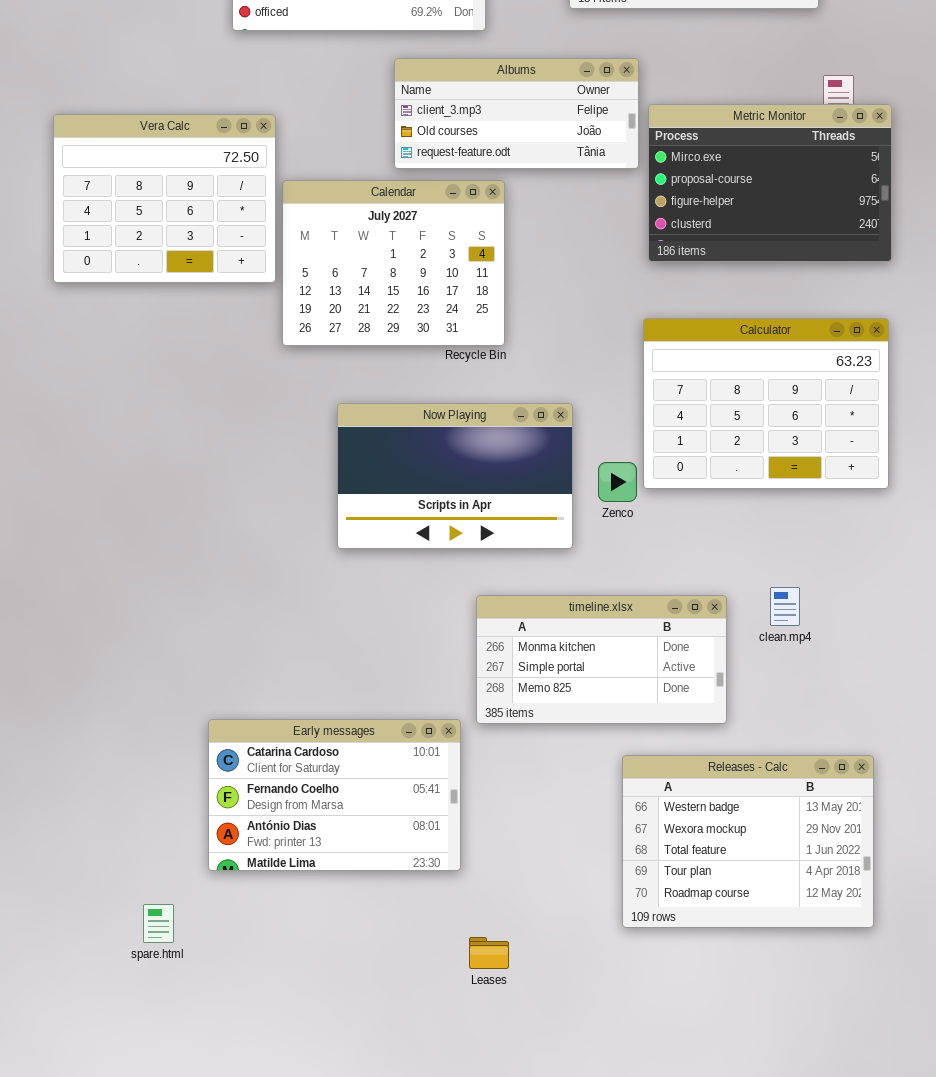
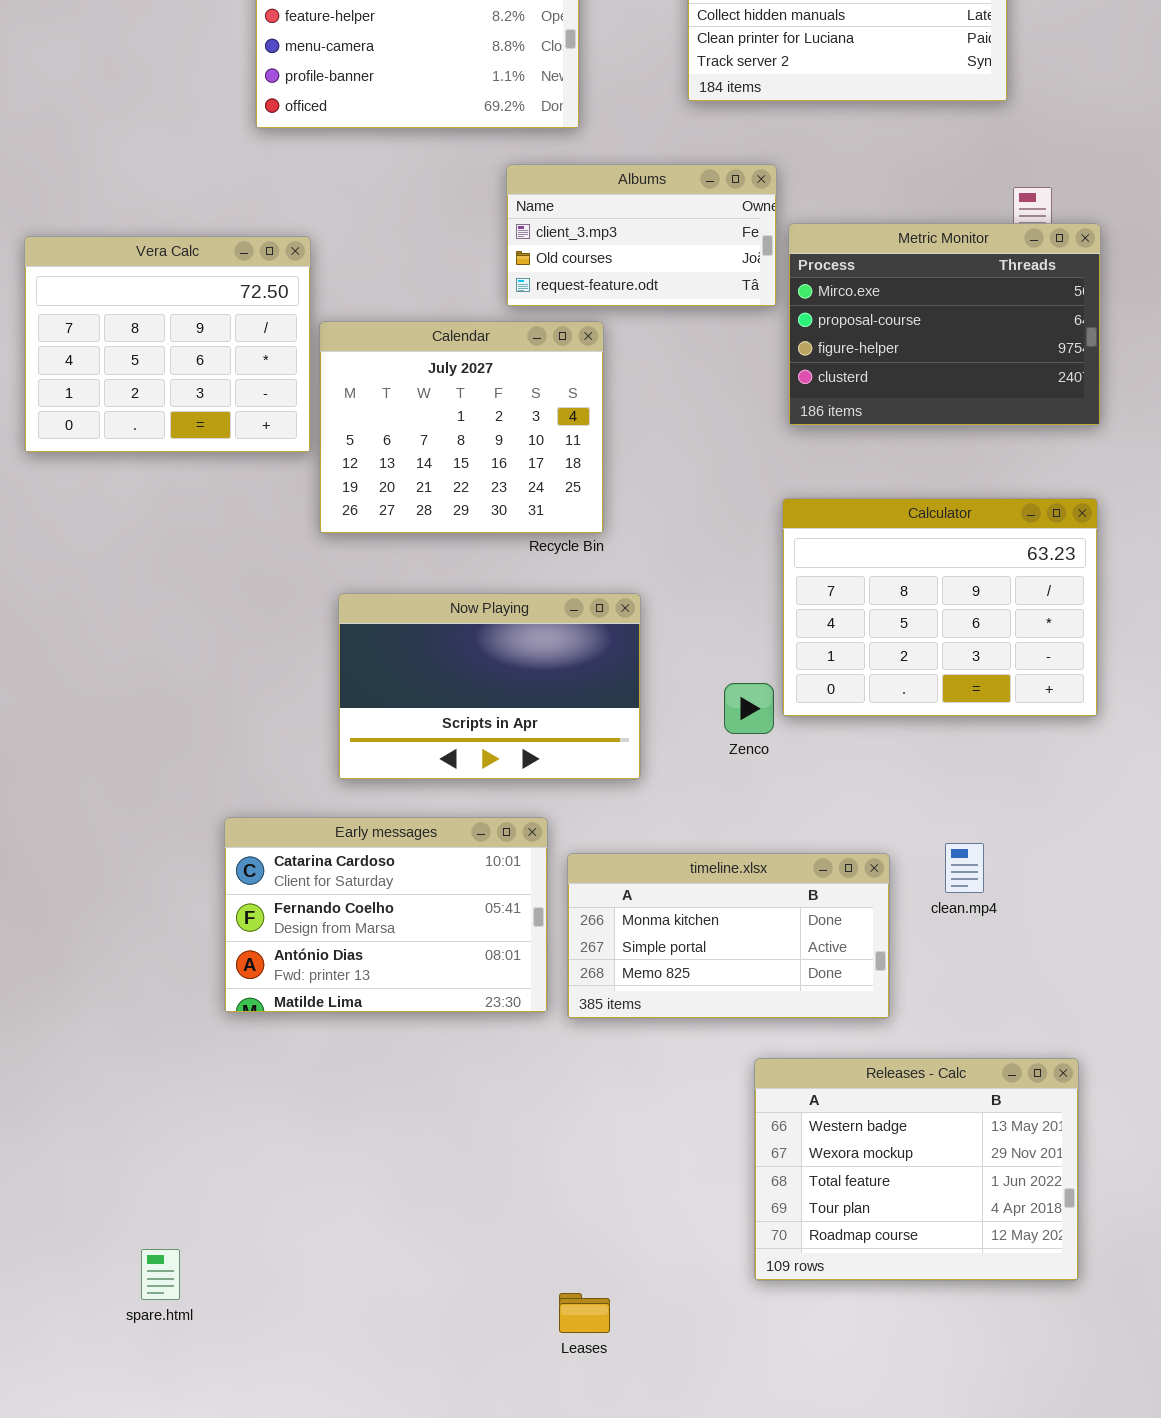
Albums: [394,58,639,169] -> [506,164,777,307], resized
Now Playing: [337,403,573,549] -> [338,593,641,780], moved
Early messages: [208,719,461,871] -> [224,817,548,1013], moved

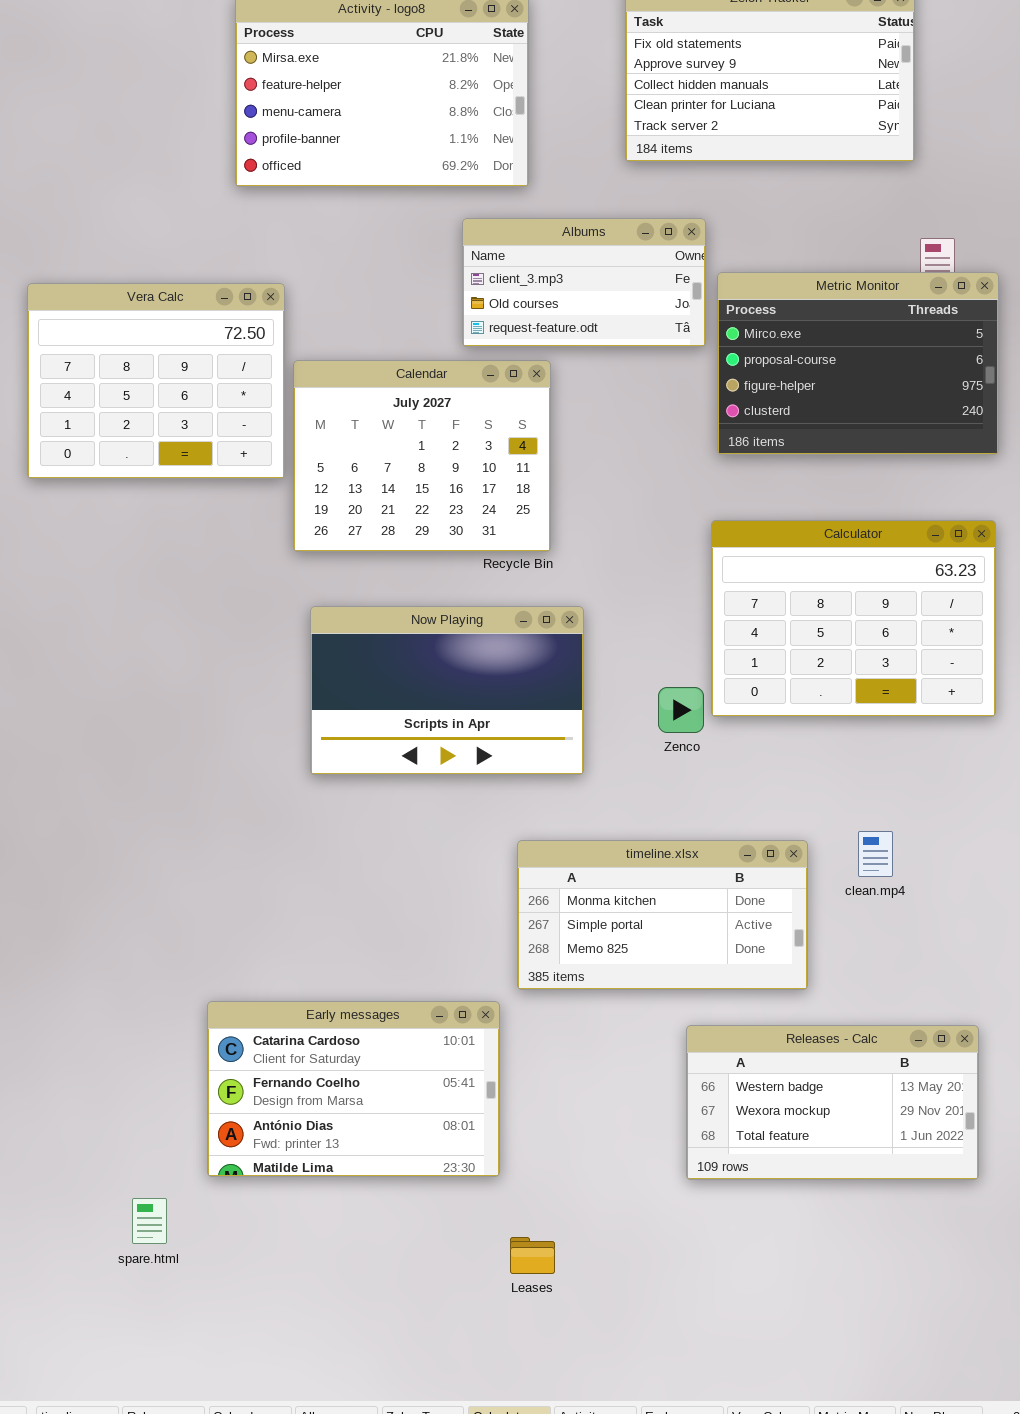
Early messages: [224,817,548,1013] -> [207,1001,500,1177], moved
Releases - Calc: [754,1058,1079,1281] -> [686,1025,979,1180], resized

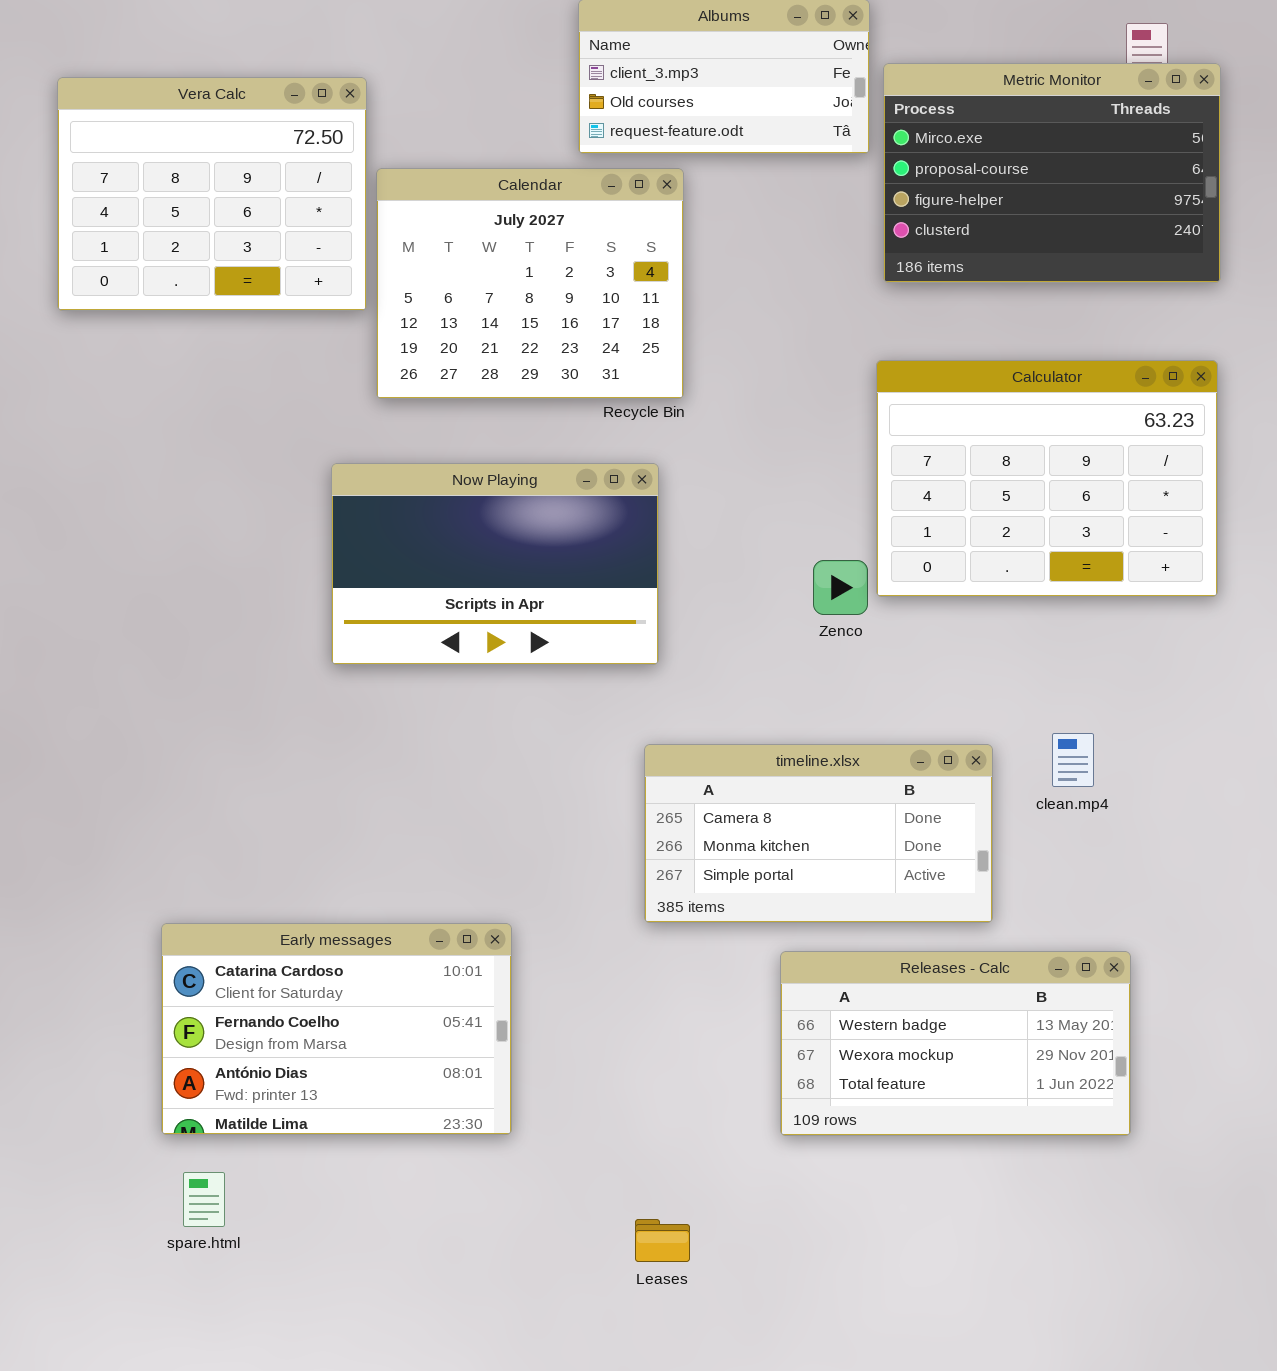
Now Playing: [310,606,584,775] -> [331,463,659,665], moved
timeline.xlsx: [517,840,808,990] -> [644,744,993,923], scrolled up 1 row
Early messages: [207,1001,500,1177] -> [161,923,512,1135], moved
Releases - Calc: [686,1025,979,1180] -> [780,951,1131,1136], moved

